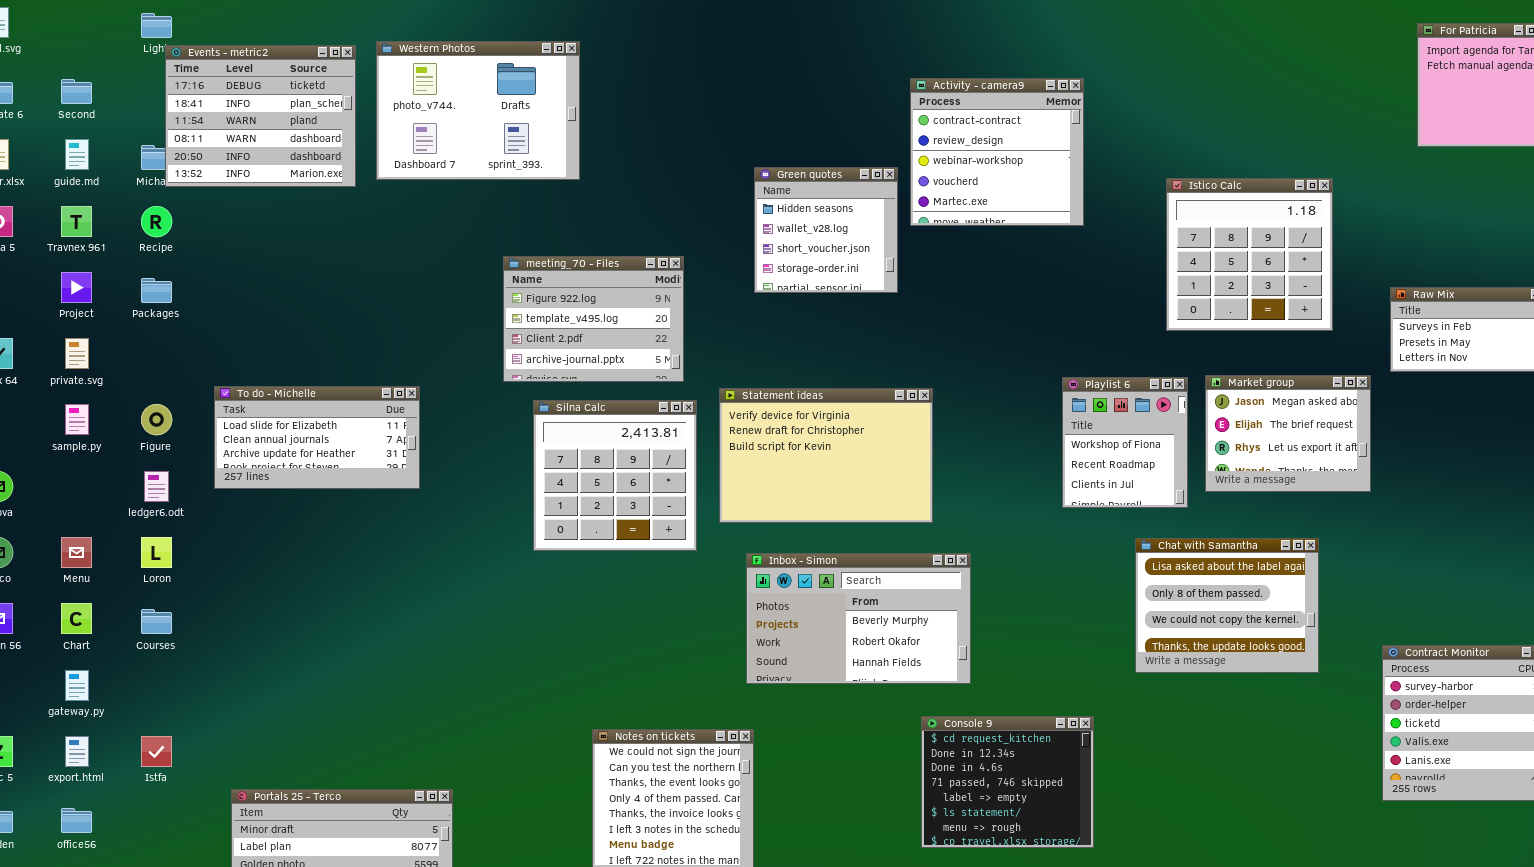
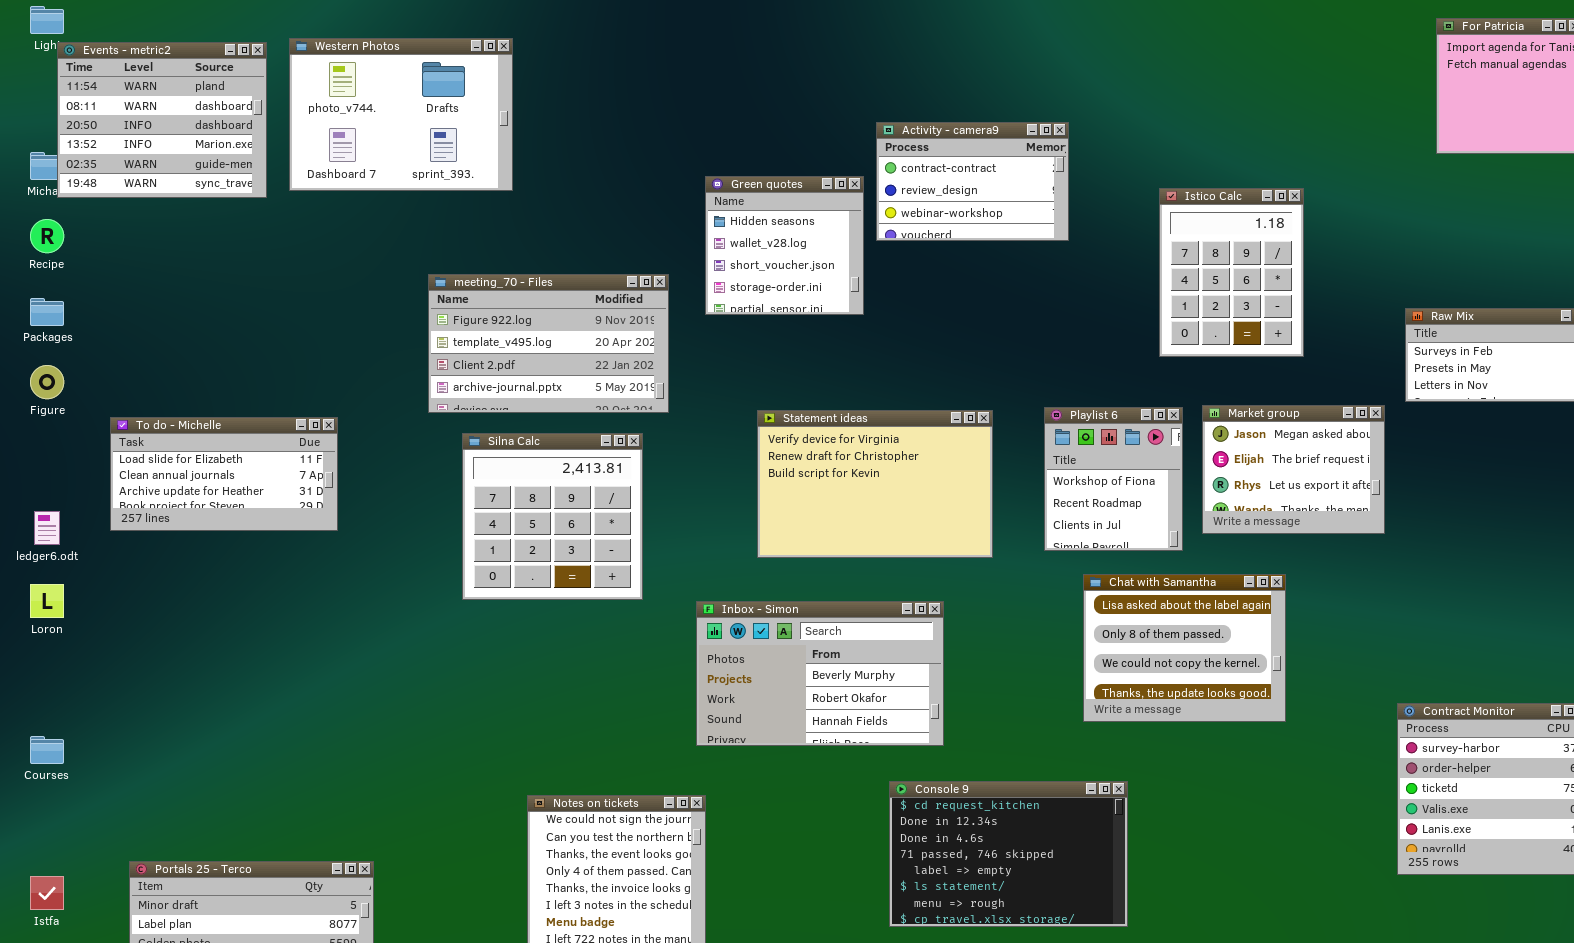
Events - metric2: [165,45,356,187] -> [57,42,267,198], scrolled down 2 rows
Activity - camera9: [910,78,1084,226] -> [876,122,1069,241], resized
Istico Calc: [1166,178,1333,331] -> [1159,188,1304,357], resized
meeting_70 - Files: [503,256,684,382] -> [428,274,669,413], resized
Statement ideas: [719,388,933,523] -> [757,410,993,558], moved
Figure: [141,404,172,435] -> [30,365,64,399], moved
Chat with Samantha: [1135,538,1319,673] -> [1083,574,1286,722], moved
Courses: [141,609,172,634] -> [30,736,64,764], moved
Console 9: [921,716,1094,848] -> [889,781,1128,927], resized
Istfa: [141,736,172,767] -> [30,876,64,910], moved

